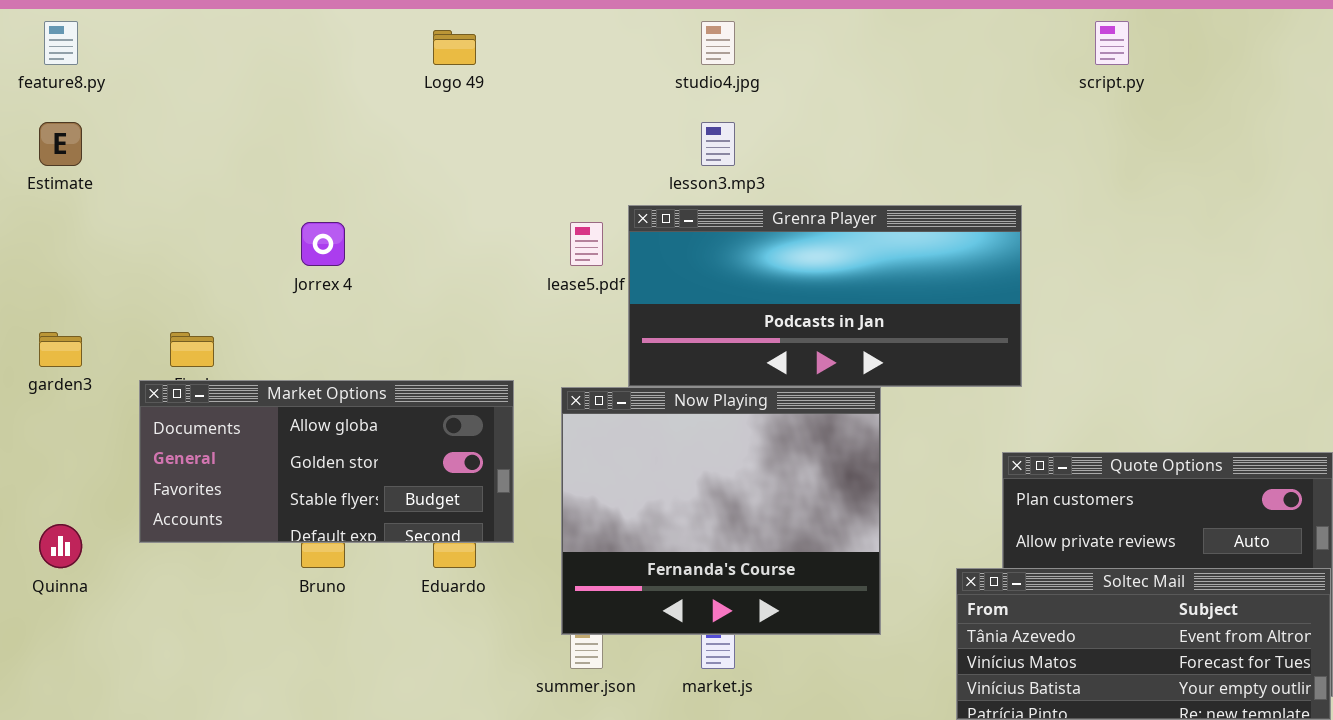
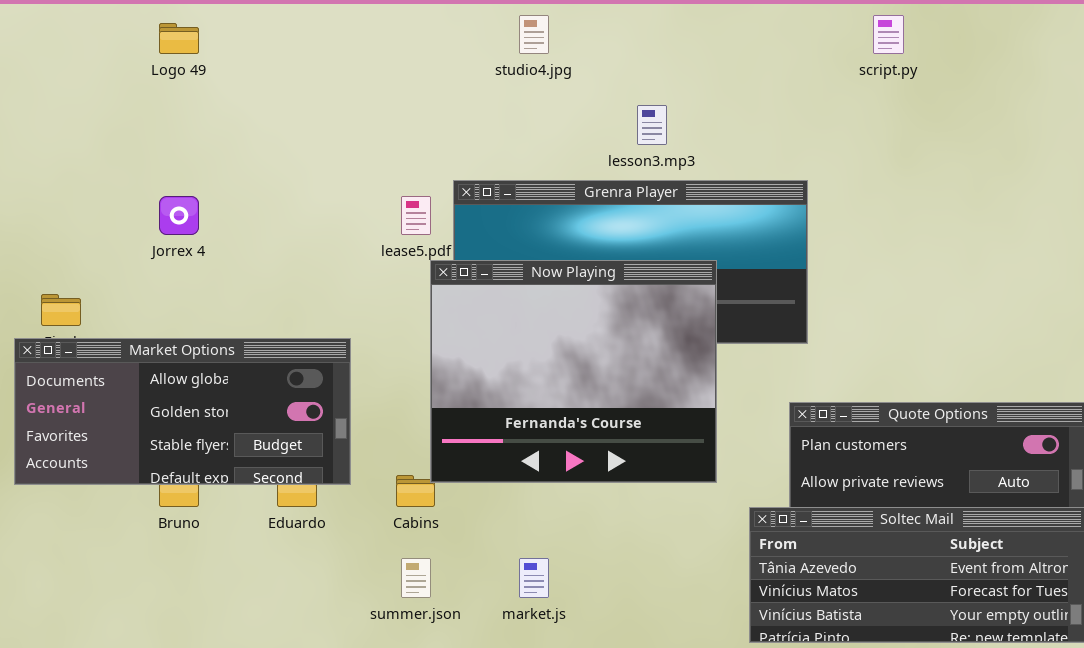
Logo 49: [433,30,476,65] -> [159,23,199,54], moved
lesson3.mp3: [701,122,735,166] -> [637,105,667,145], moved
Now Playing: [561,387,881,635] -> [430,260,717,483], moved

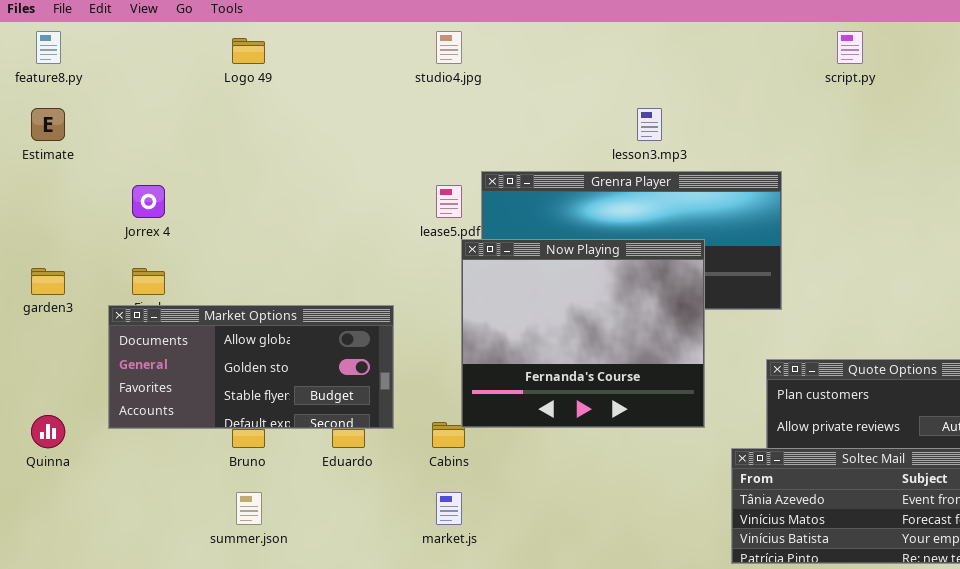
studio4.jpg: [519,15,549,54] -> [436,31,462,64], moved
Jorrex 4: [159,196,199,235] -> [132,185,165,218], moved
summer.json: [401,558,431,598] -> [236,492,262,525], moved
market.js: [519,558,549,598] -> [436,492,462,525], moved

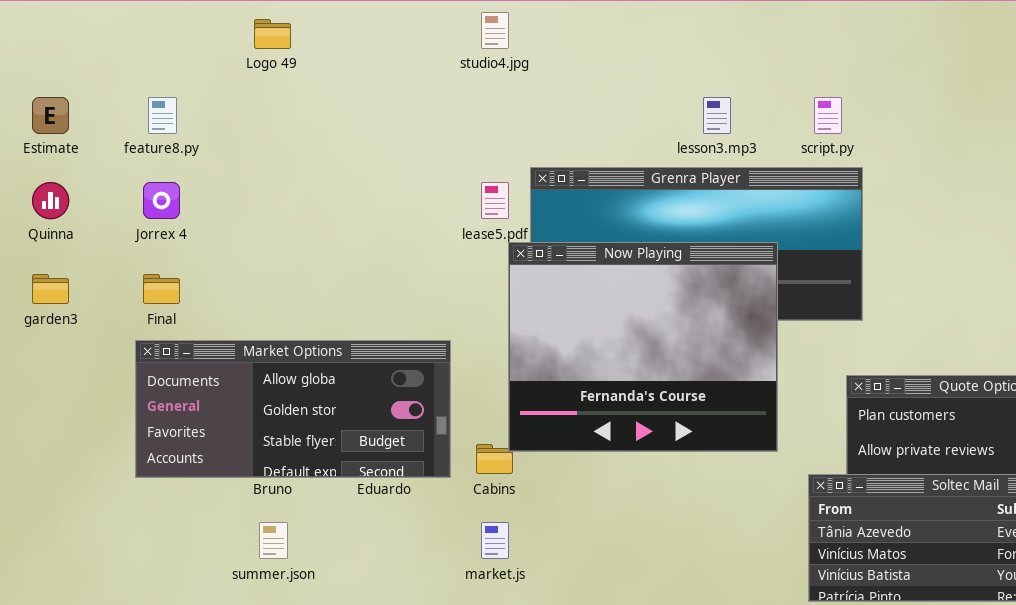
feature8.py: [36,31,61,64] -> [148,97,177,134], moved
script.py: [837,31,863,64] -> [814,97,842,134], moved
Market Options: [108,305,394,429] -> [135,340,451,478], moved
Quinna: [31,415,65,448] -> [32,182,69,219], moved

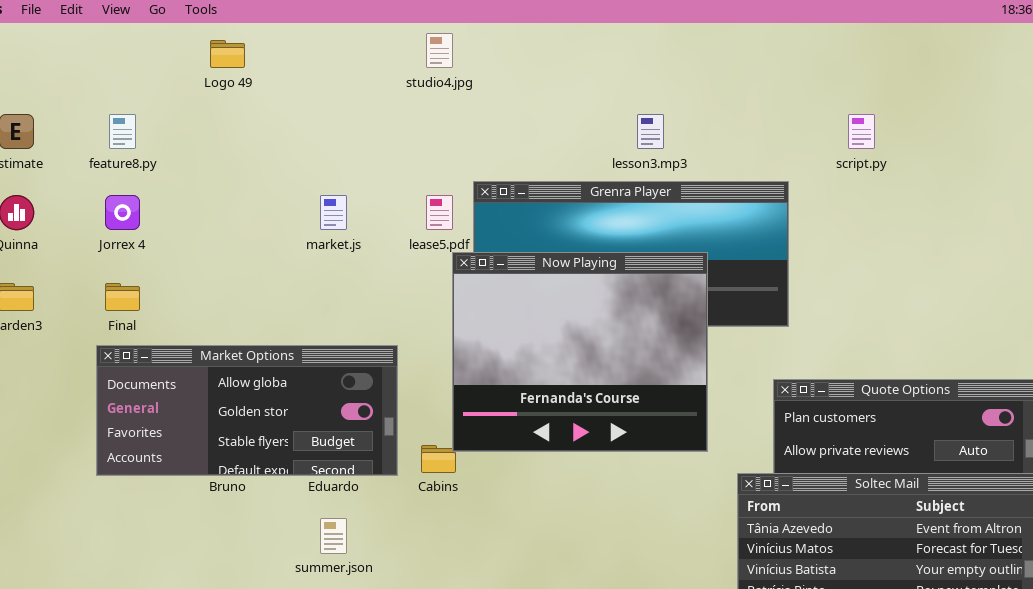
script.py: [814,97,842,134] -> [848,114,875,149], moved
summer.json: [259,522,288,559] -> [320,518,347,554], moved
market.js: [481,522,509,559] -> [320,195,347,230], moved

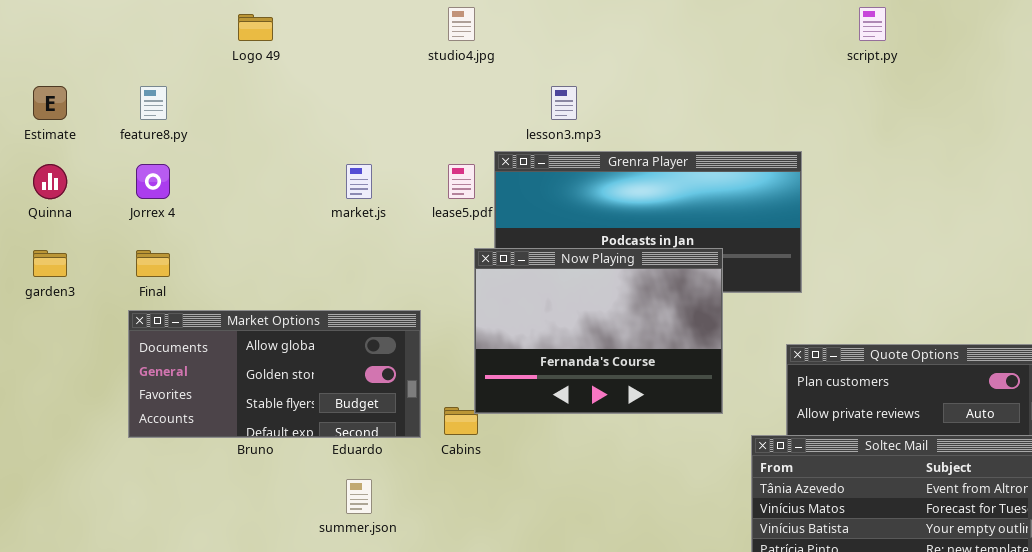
lesson3.mp3: [637,114,664,149] -> [551,86,577,120], moved
script.py: [848,114,875,149] -> [859,7,886,41], moved
Now Playing: [452,252,708,452] -> [474,248,723,414], resized

